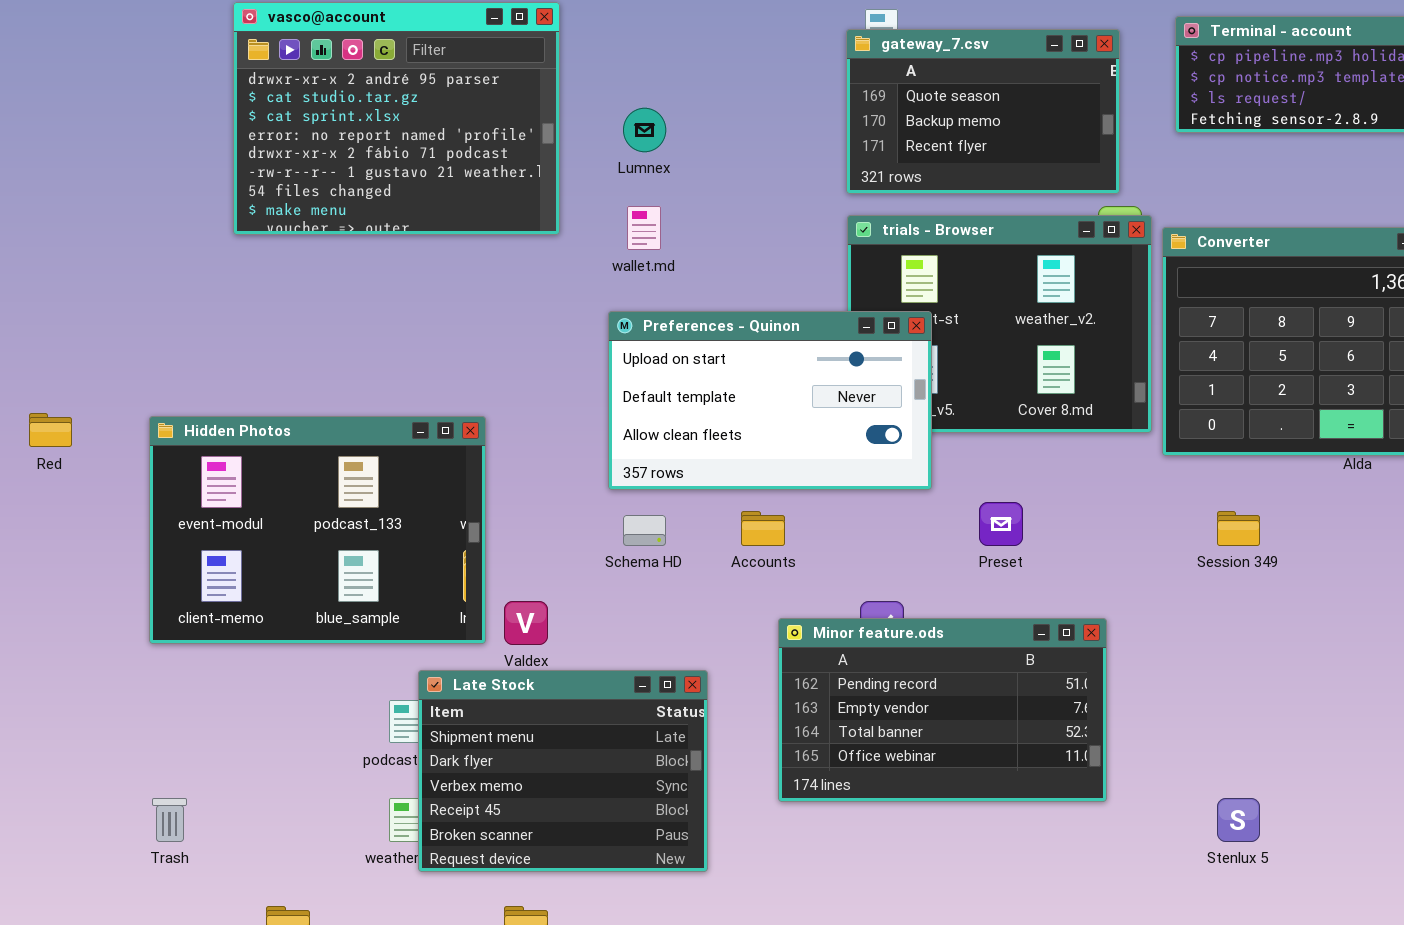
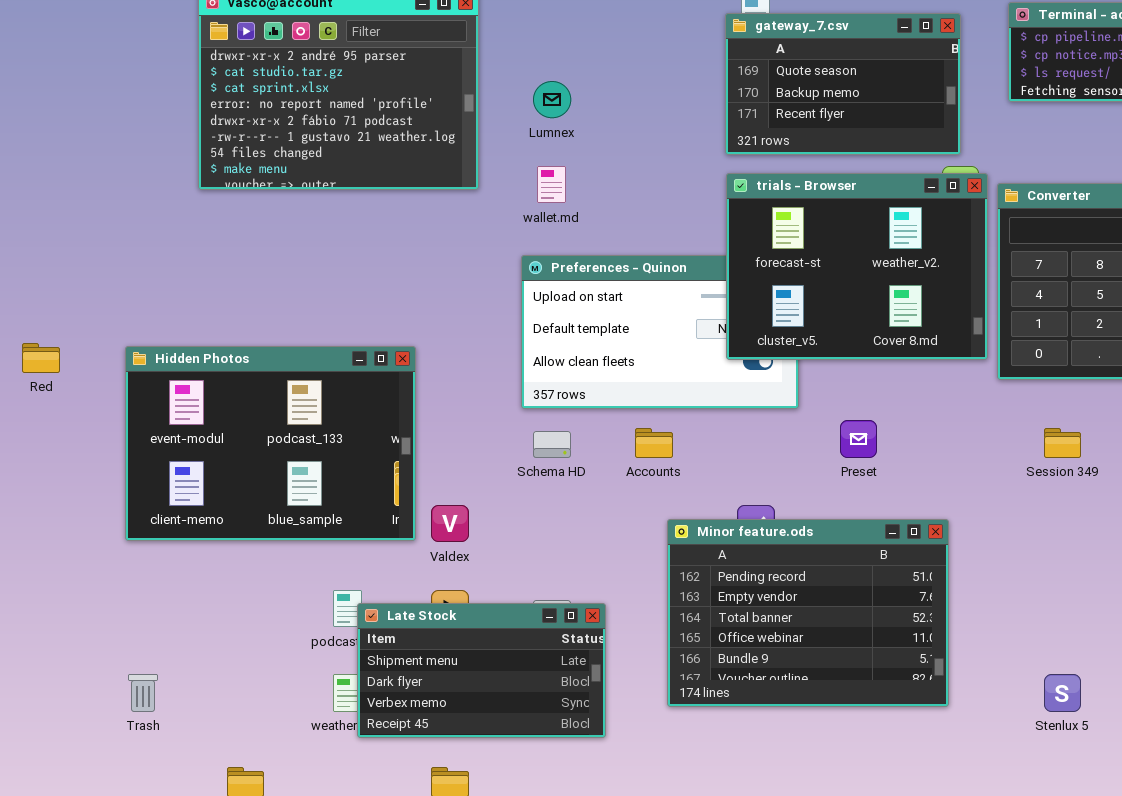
trials - Browser: [847,215,1152,433] -> [726,173,988,360], raised
Minor feature.ods: [778,618,1107,802] -> [667,519,949,707], resized
Late Stock: [418,670,708,872] -> [357,603,606,738], resized

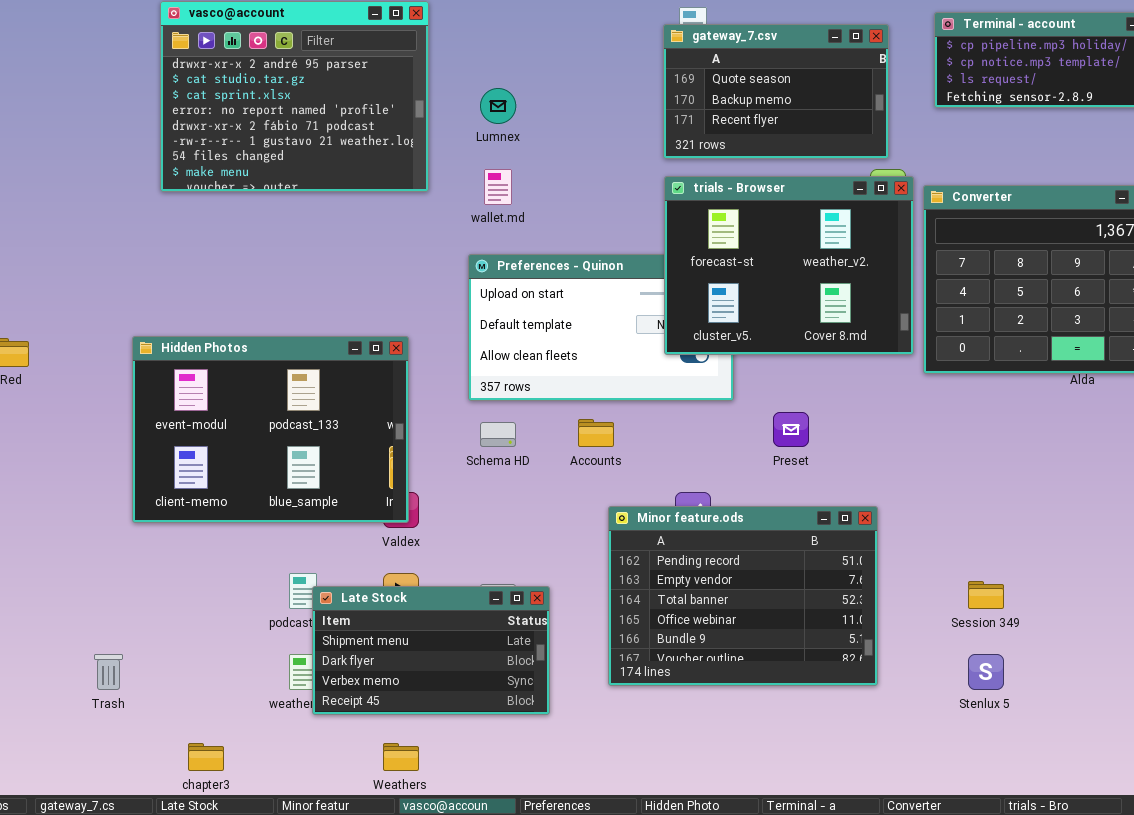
Hidden Photos: [125,346,416,541] -> [132,336,409,523], moved
Session 349: [1044,428,1081,458] -> [968,581,1004,609], moved

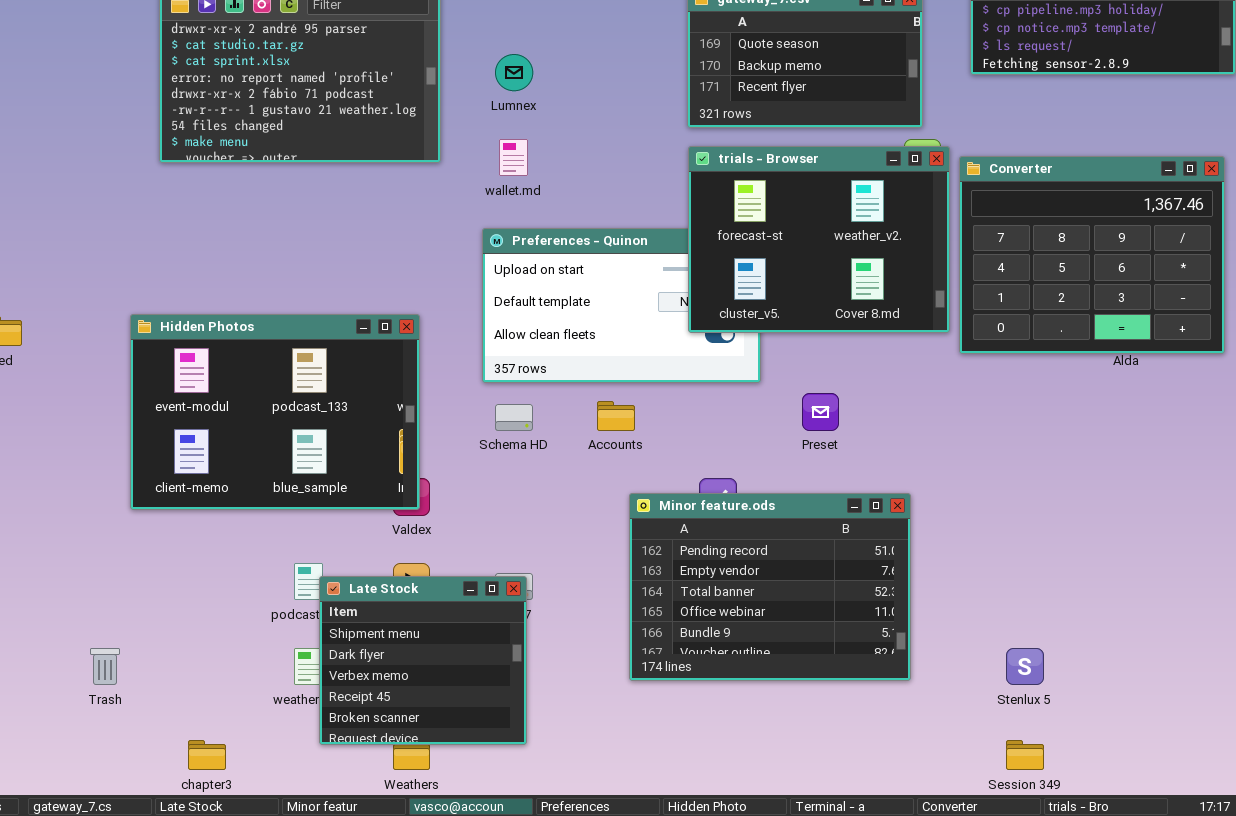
Session 349: [968,581,1004,609] -> [1006,740,1044,770], moved
Late Stock: [312,586,550,715] -> [319,576,527,745], resized

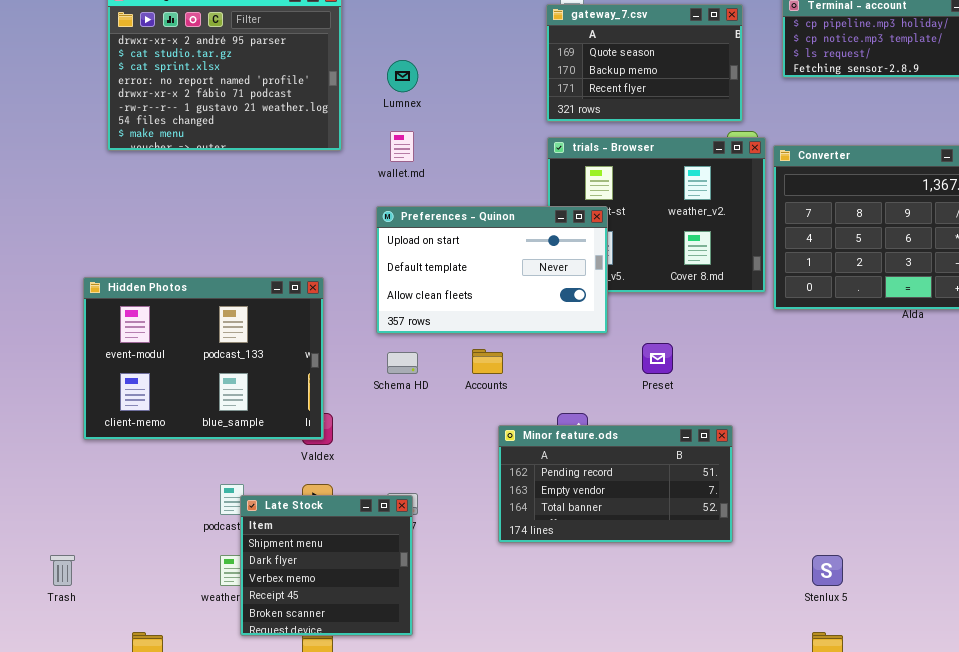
Preferences - Quinon: [482,228,761,383] -> [376,206,608,334], raised
Minor feature.ods: [629,493,911,681] -> [498,425,733,543], resized

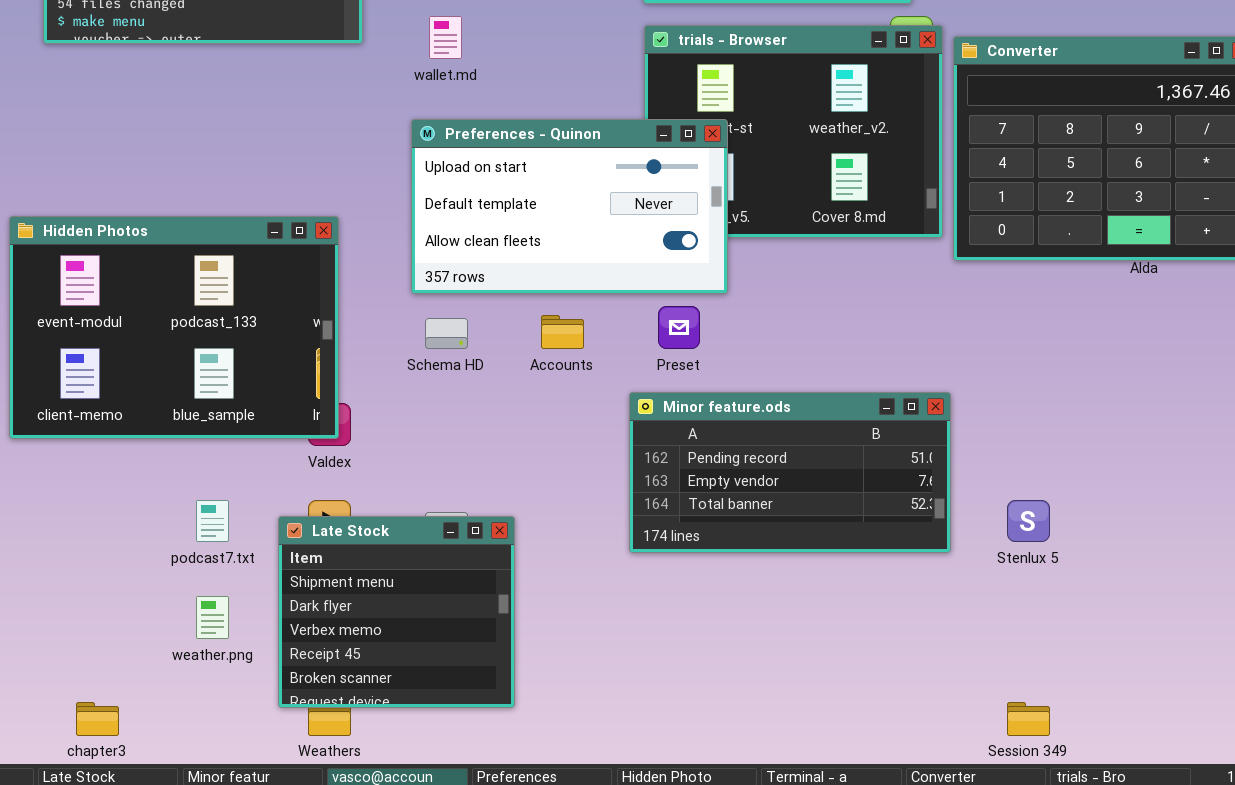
Preset: [642,343,673,374] -> [658,306,700,349], moved
Minor feature.ods: [498,425,733,543] -> [629,392,951,553], moved
Late Stock: [240,495,413,636] -> [278,516,515,708], moved
Stenlux 5: [812,555,843,586] -> [1007,500,1050,542], moved

